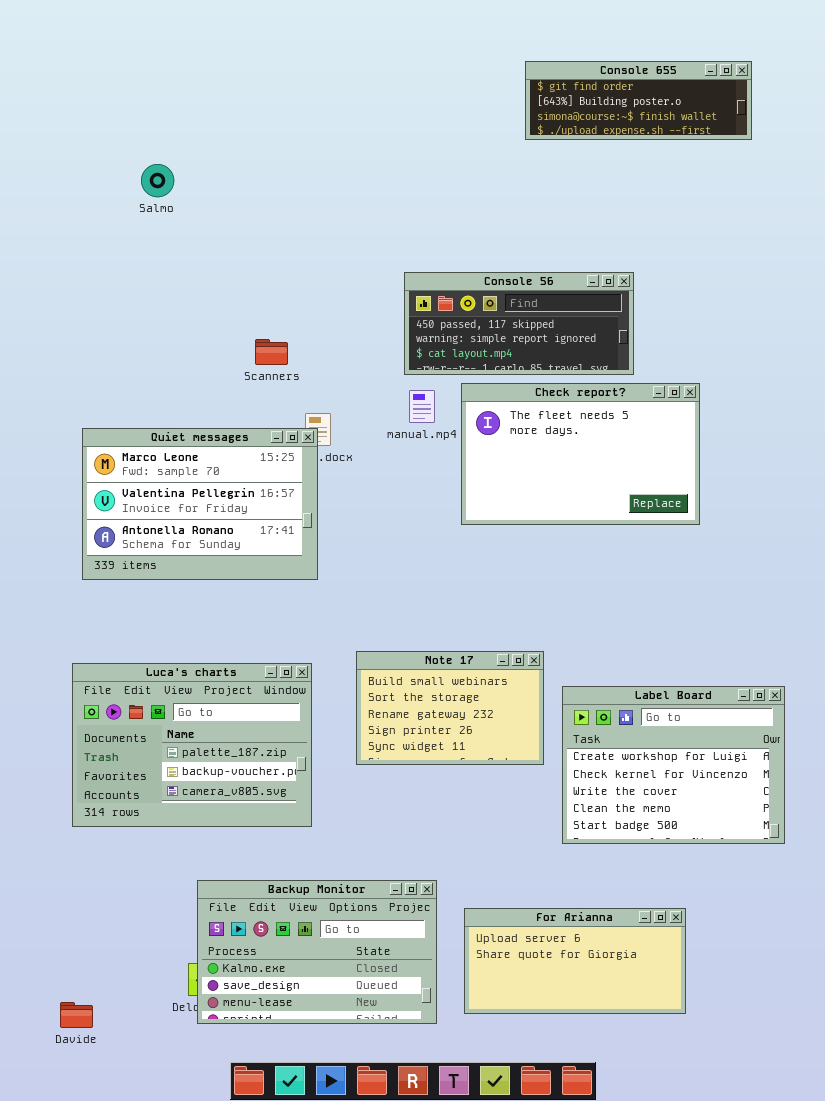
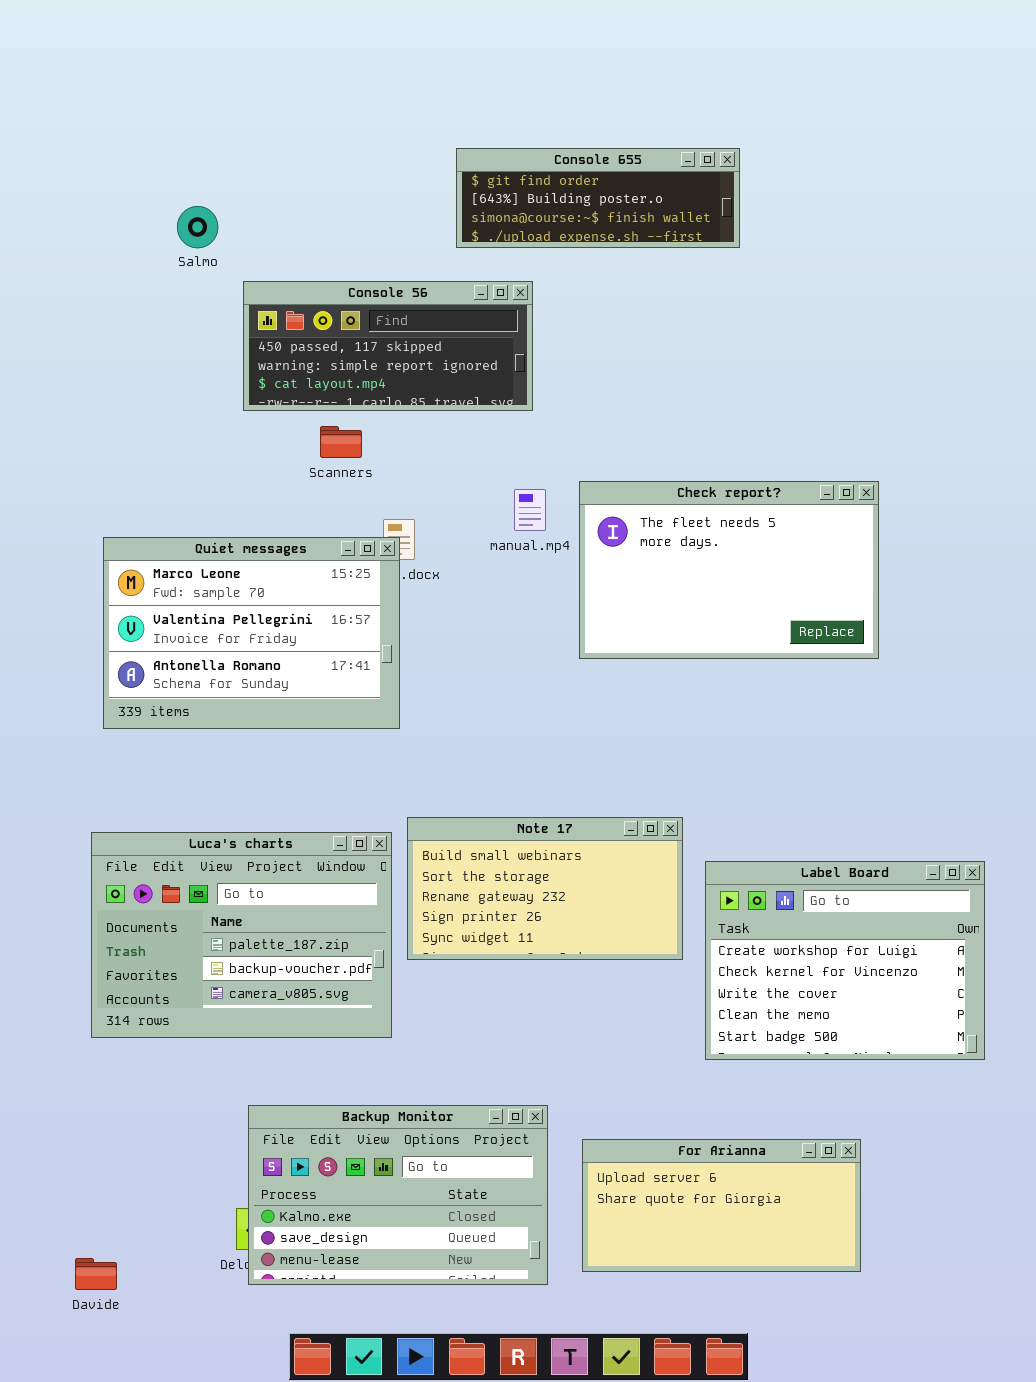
Console 655: [525,61,752,140] -> [456,148,740,248], moved
Console 56: [404,272,634,375] -> [243,281,533,411], moved
Note 17: [356,651,544,765] -> [407,817,683,960], resized

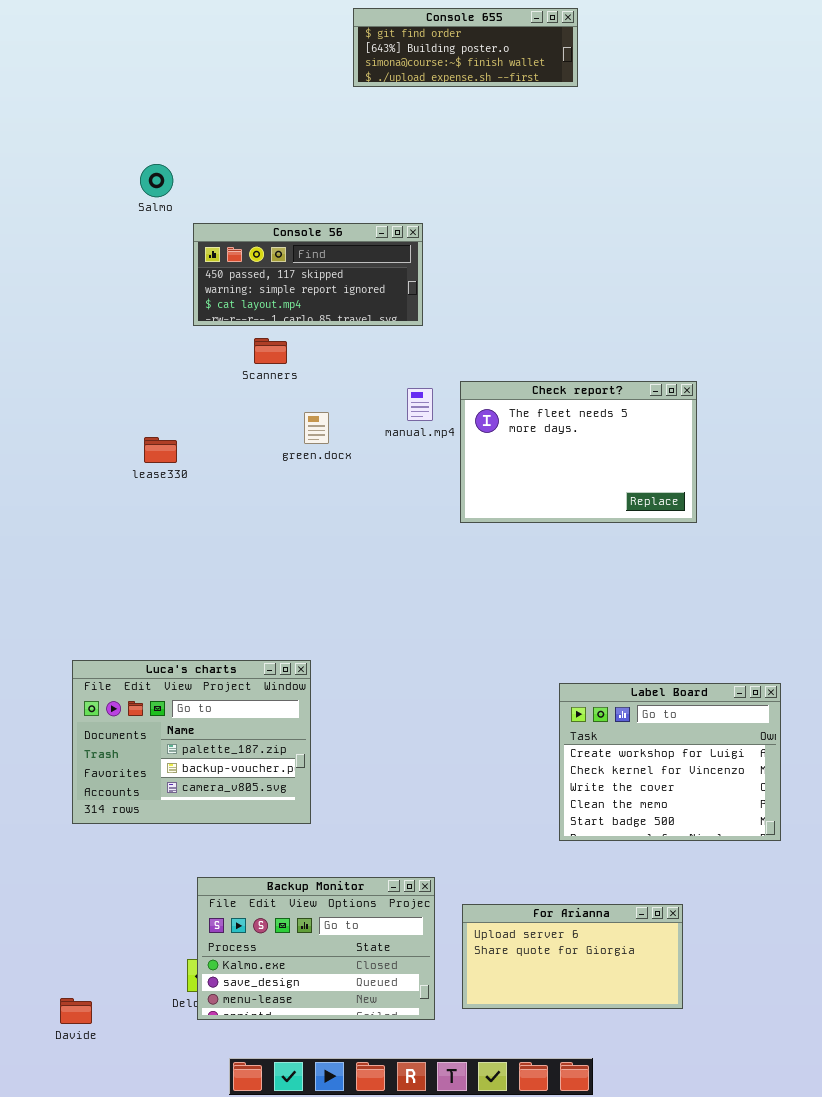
Console 655: [456,148,740,248] -> [353,8,578,87], moved
Quiet messages: [103,537,400,729] -> none, closed
Note 17: [407,817,683,960] -> none, closed

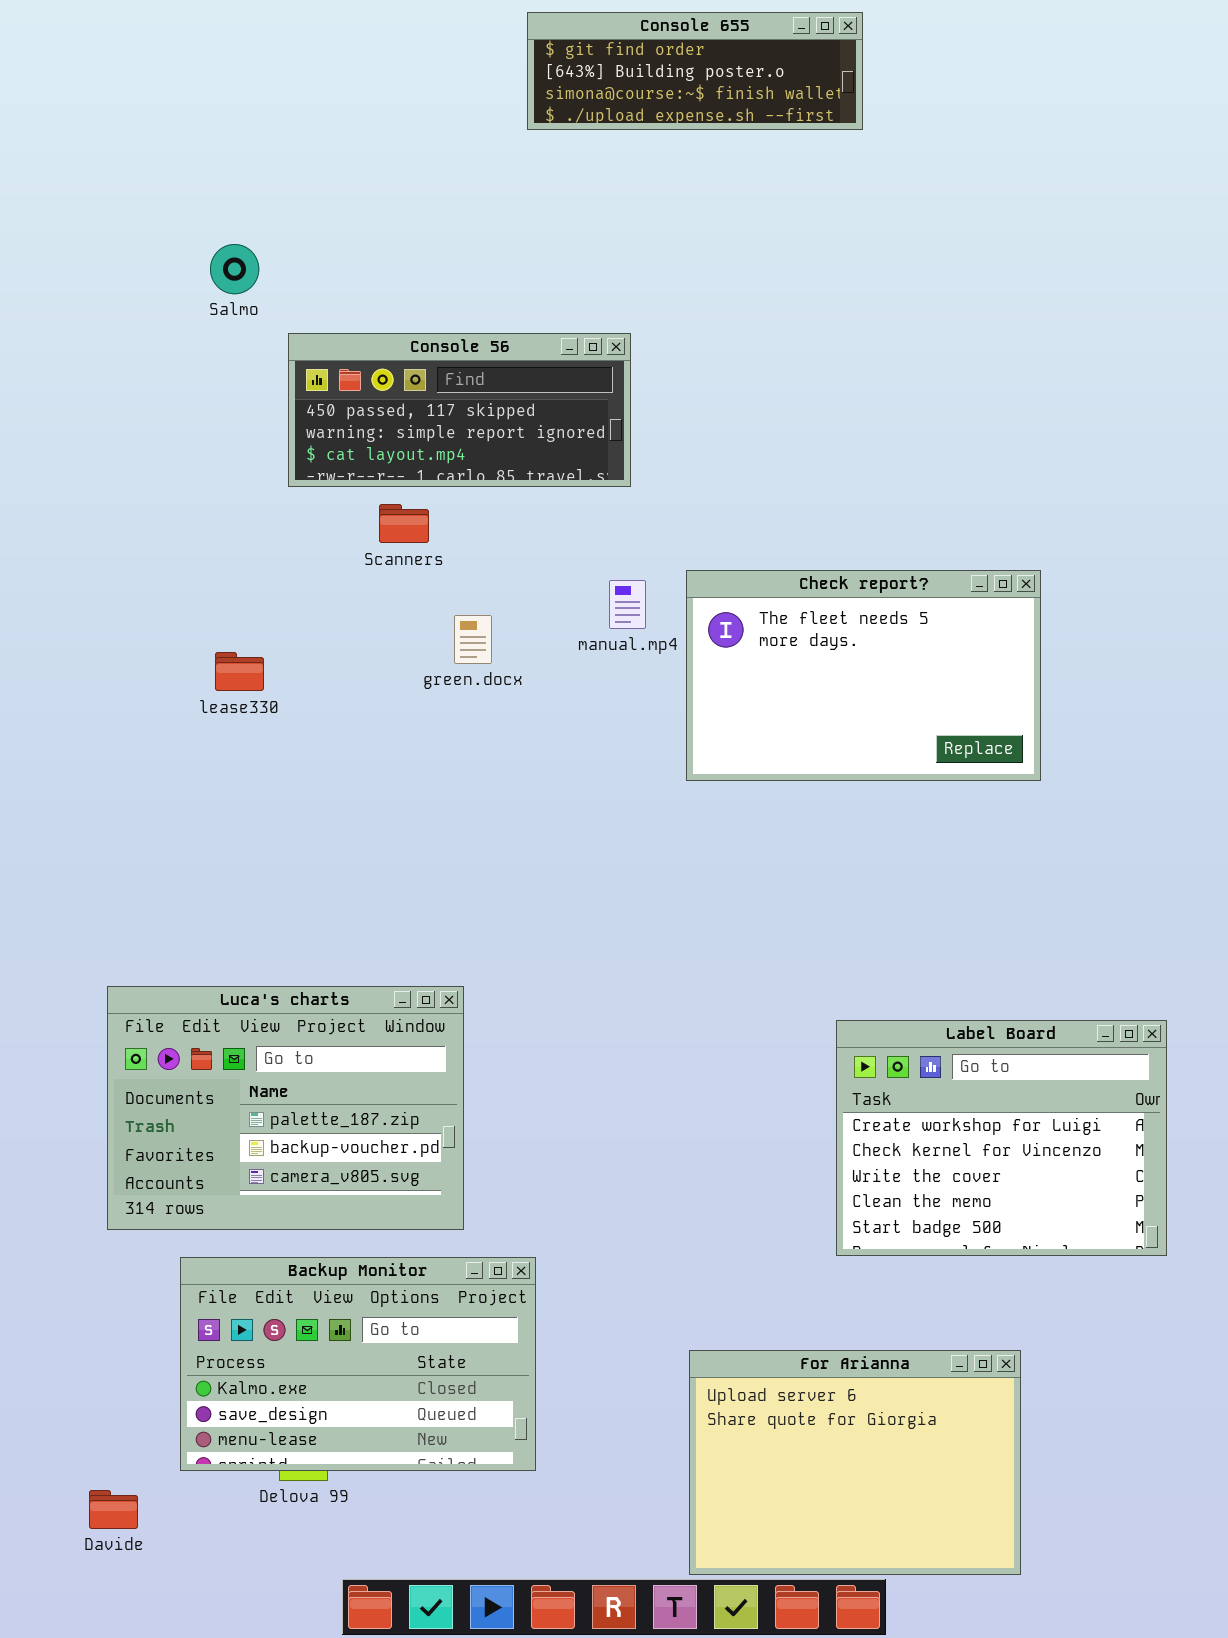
Backup Monitor: [197,877,435,1020] -> [180,1257,536,1471], moved
For Arianna: [462,904,683,1009] -> [689,1350,1021,1575], resized

